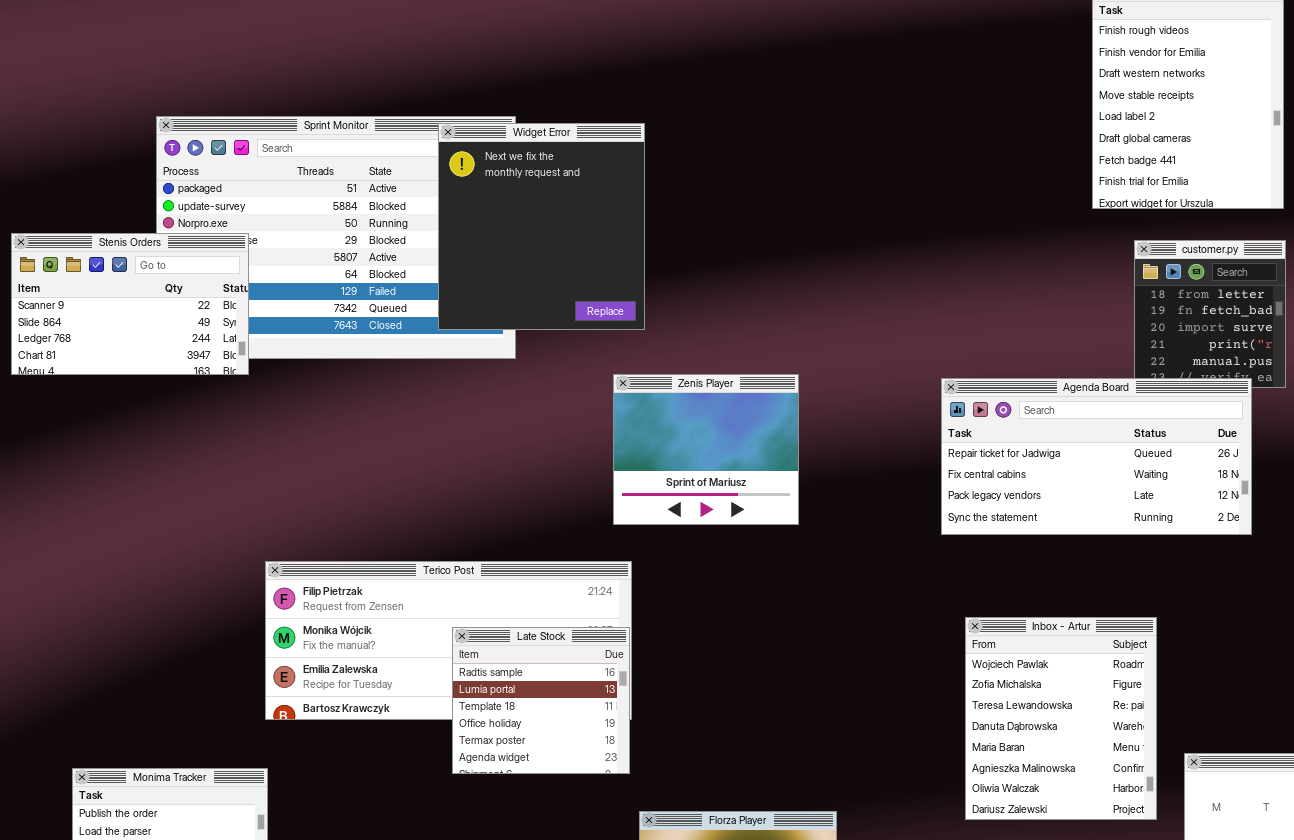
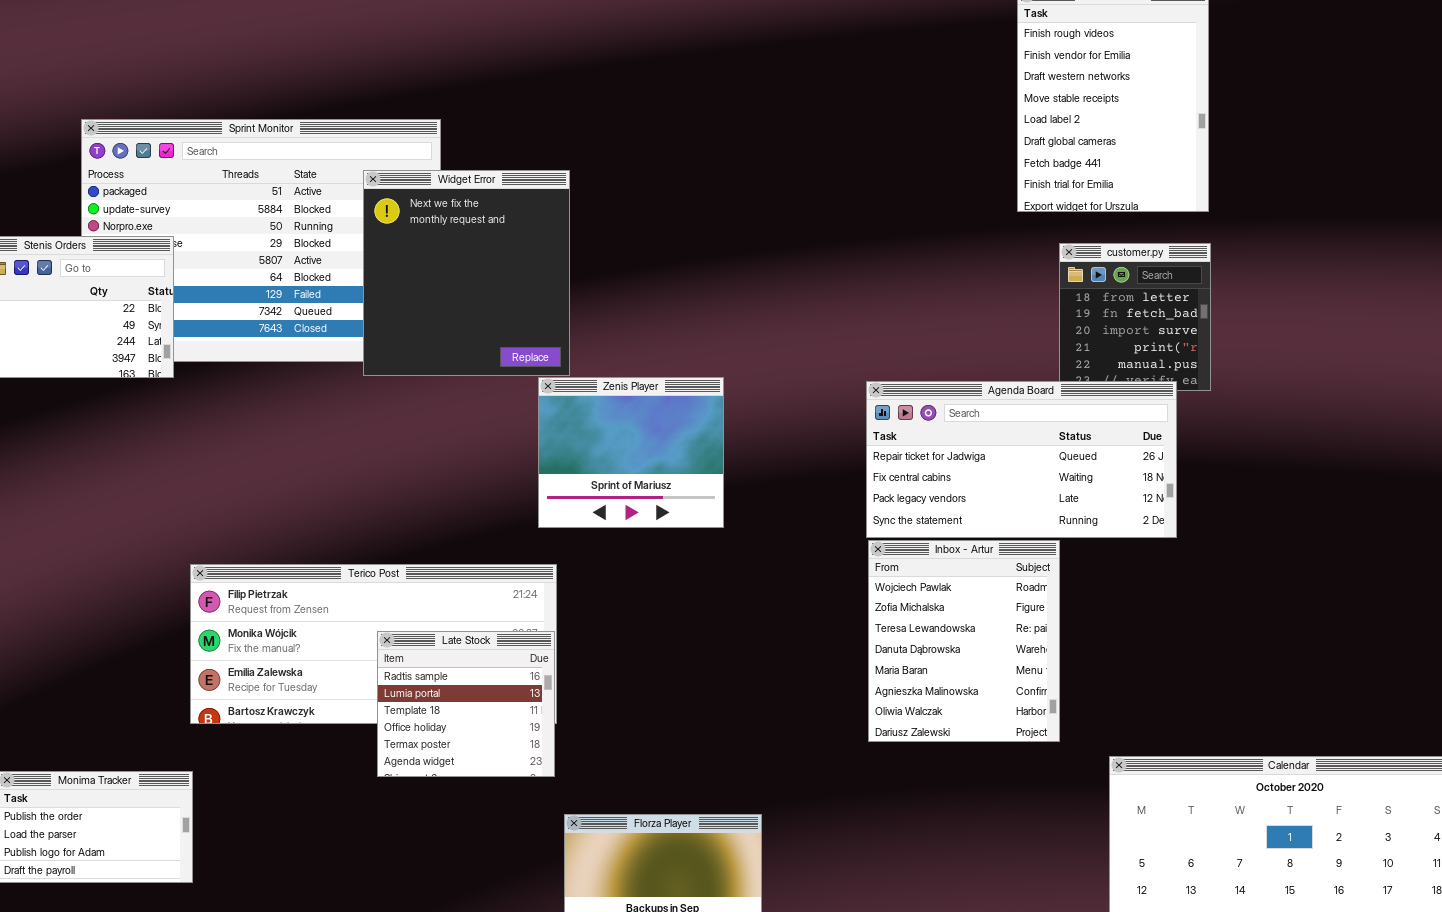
Widget Error: [438,123,645,330] -> [363,170,570,376], moved
Inbox - Artur: [965,617,1157,820] -> [868,540,1060,742], moved

